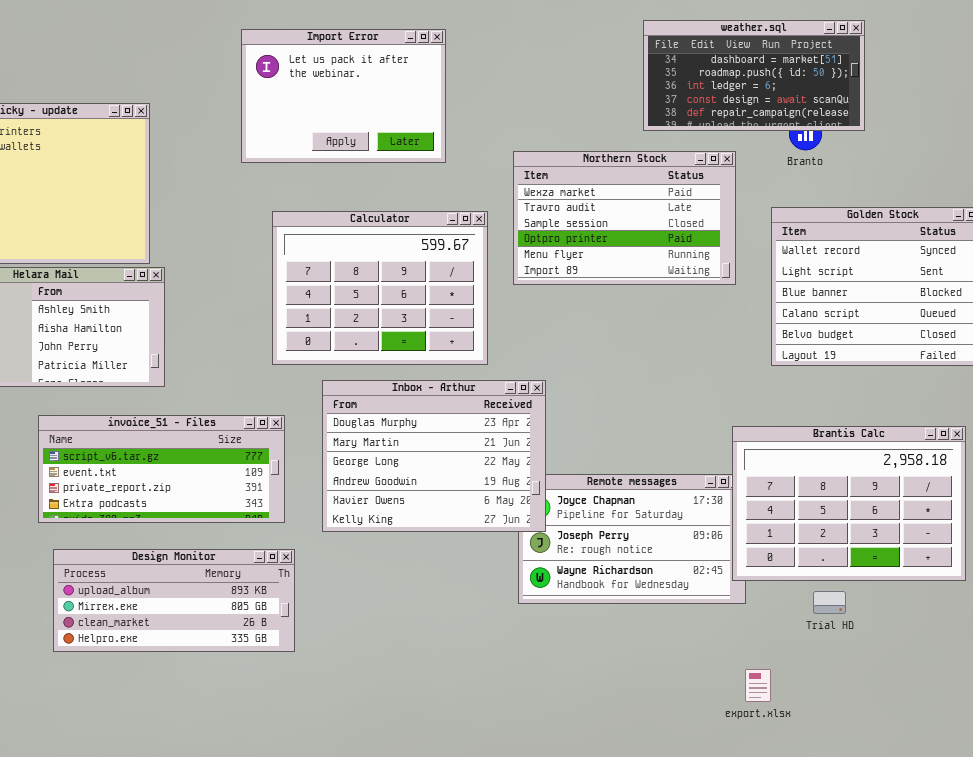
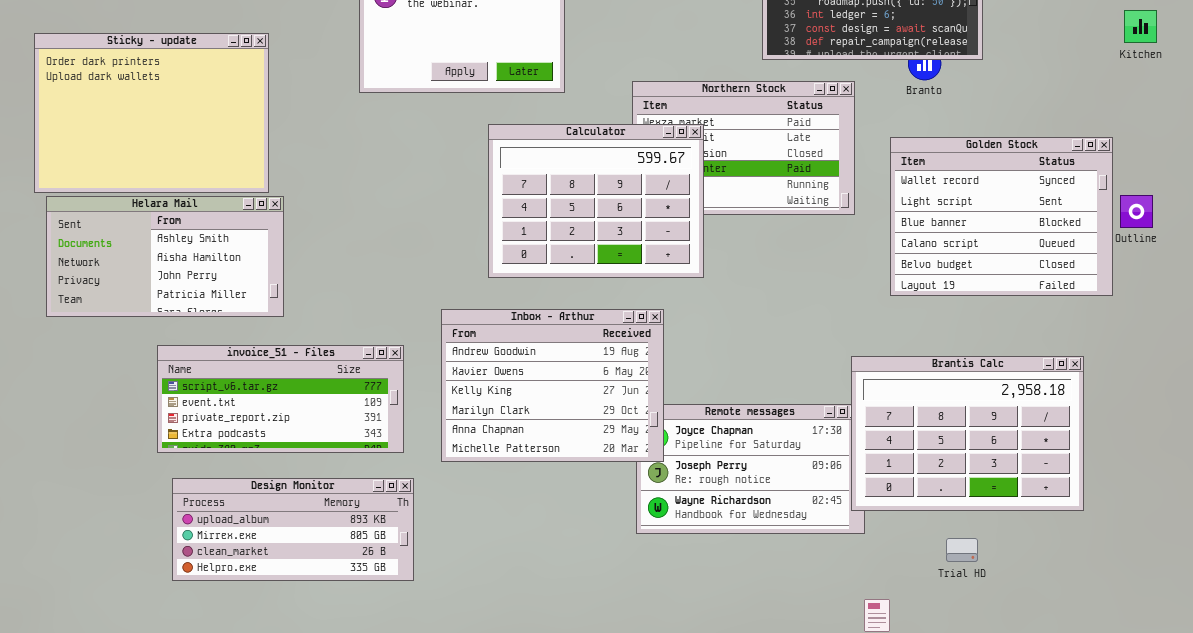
Calculator: [272,211,488,365] -> [488,124,704,278], moved
Inbox - Arthur: [322,380,546,532] -> [441,309,664,462], scrolled down 3 rows
Trial HD: [813,591,846,614] -> [946,538,978,562], moved

